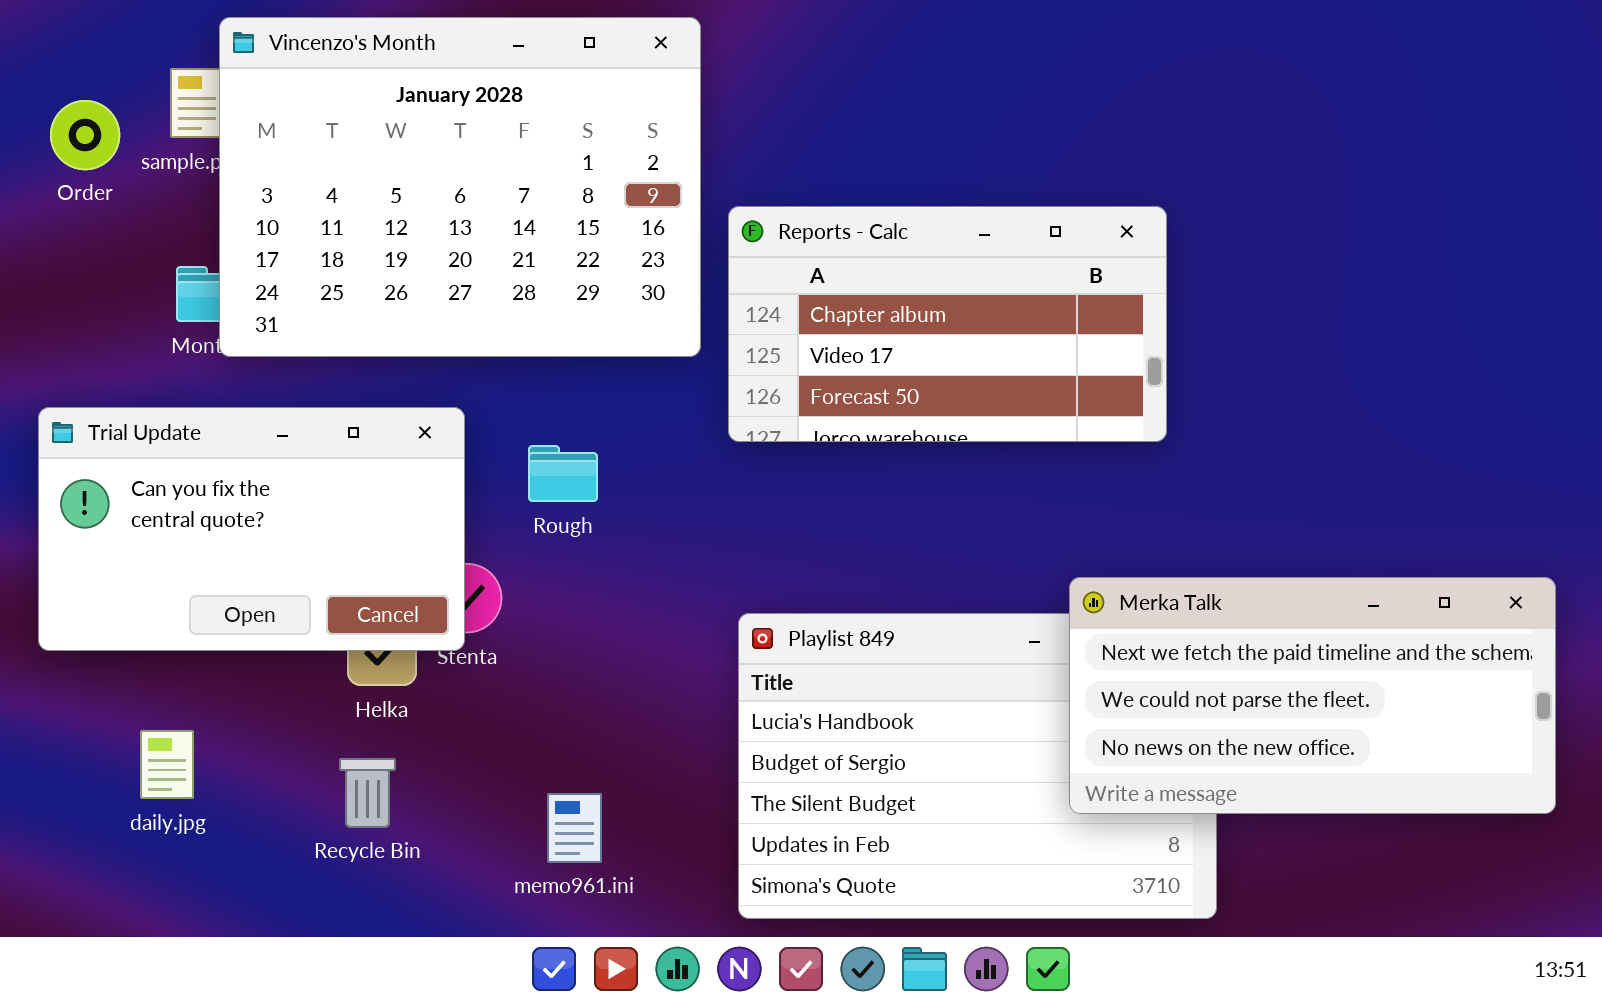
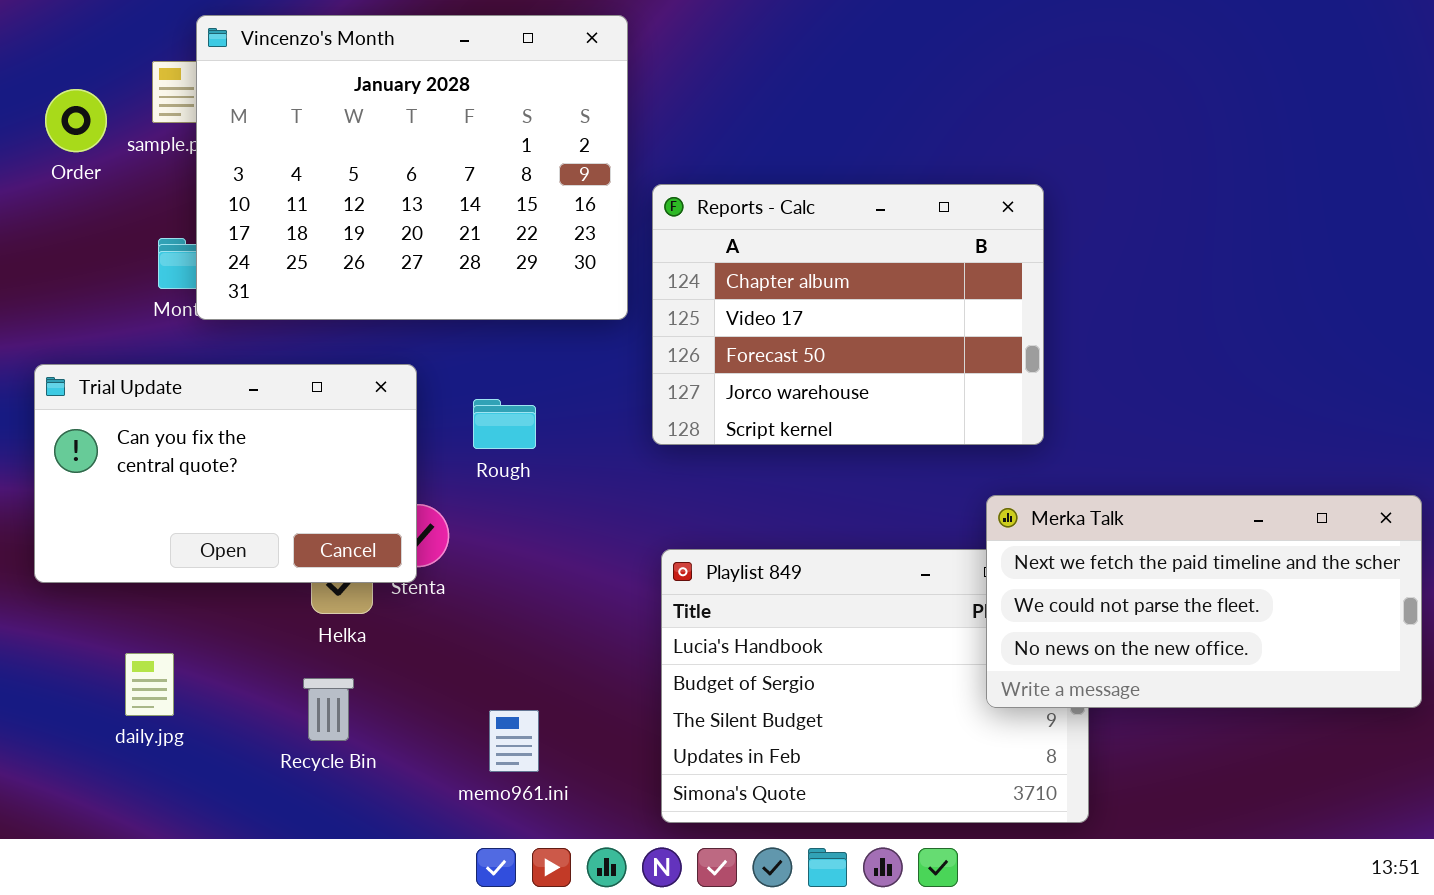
Reports - Calc: [728,206,1167,442] -> [652,184,1044,445], resized
Merka Talk: [1069,577,1556,814] -> [986,495,1422,708], moved

